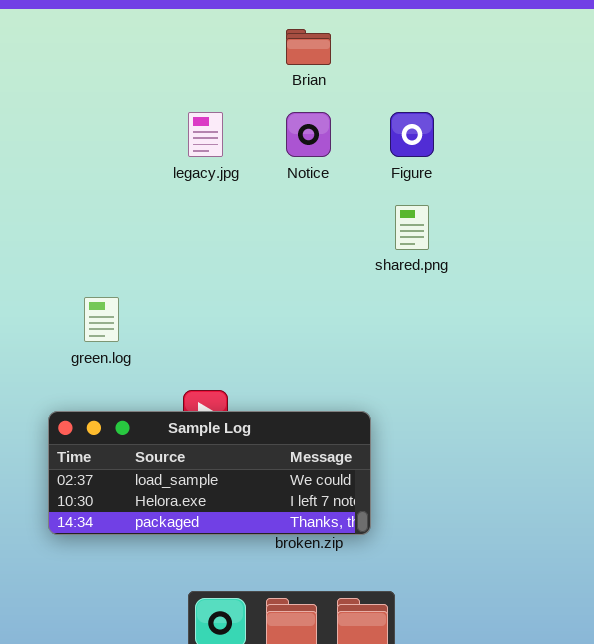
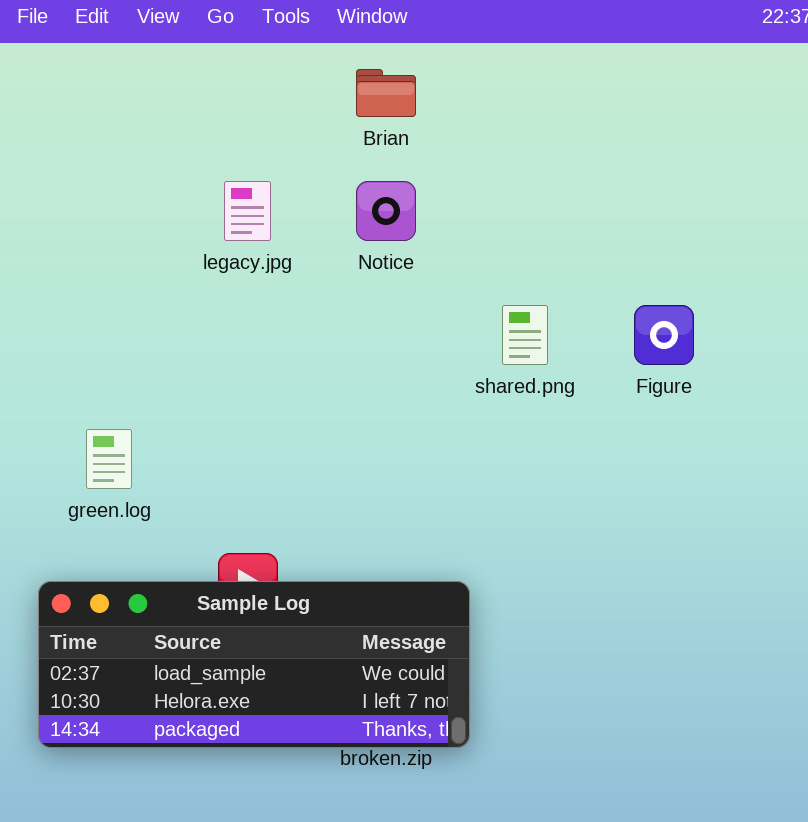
Figure: [390,112,434,157] -> [634,305,694,365], moved

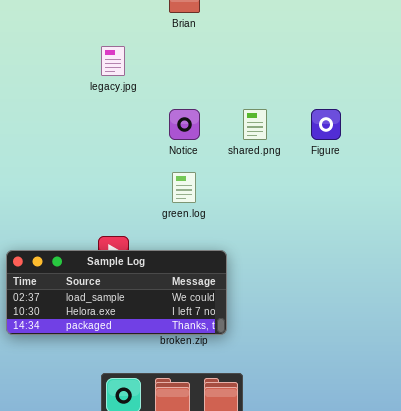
Notice: [356,181,416,241] -> [169,109,200,140], moved
green.log: [86,429,132,489] -> [172,172,196,203], moved

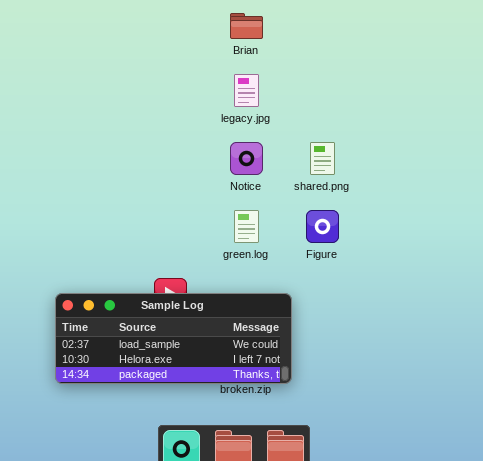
legacy.jpg: [101,46,125,76] -> [234,74,259,107], moved
Figure: [311,109,341,140] -> [306,210,339,243], moved

